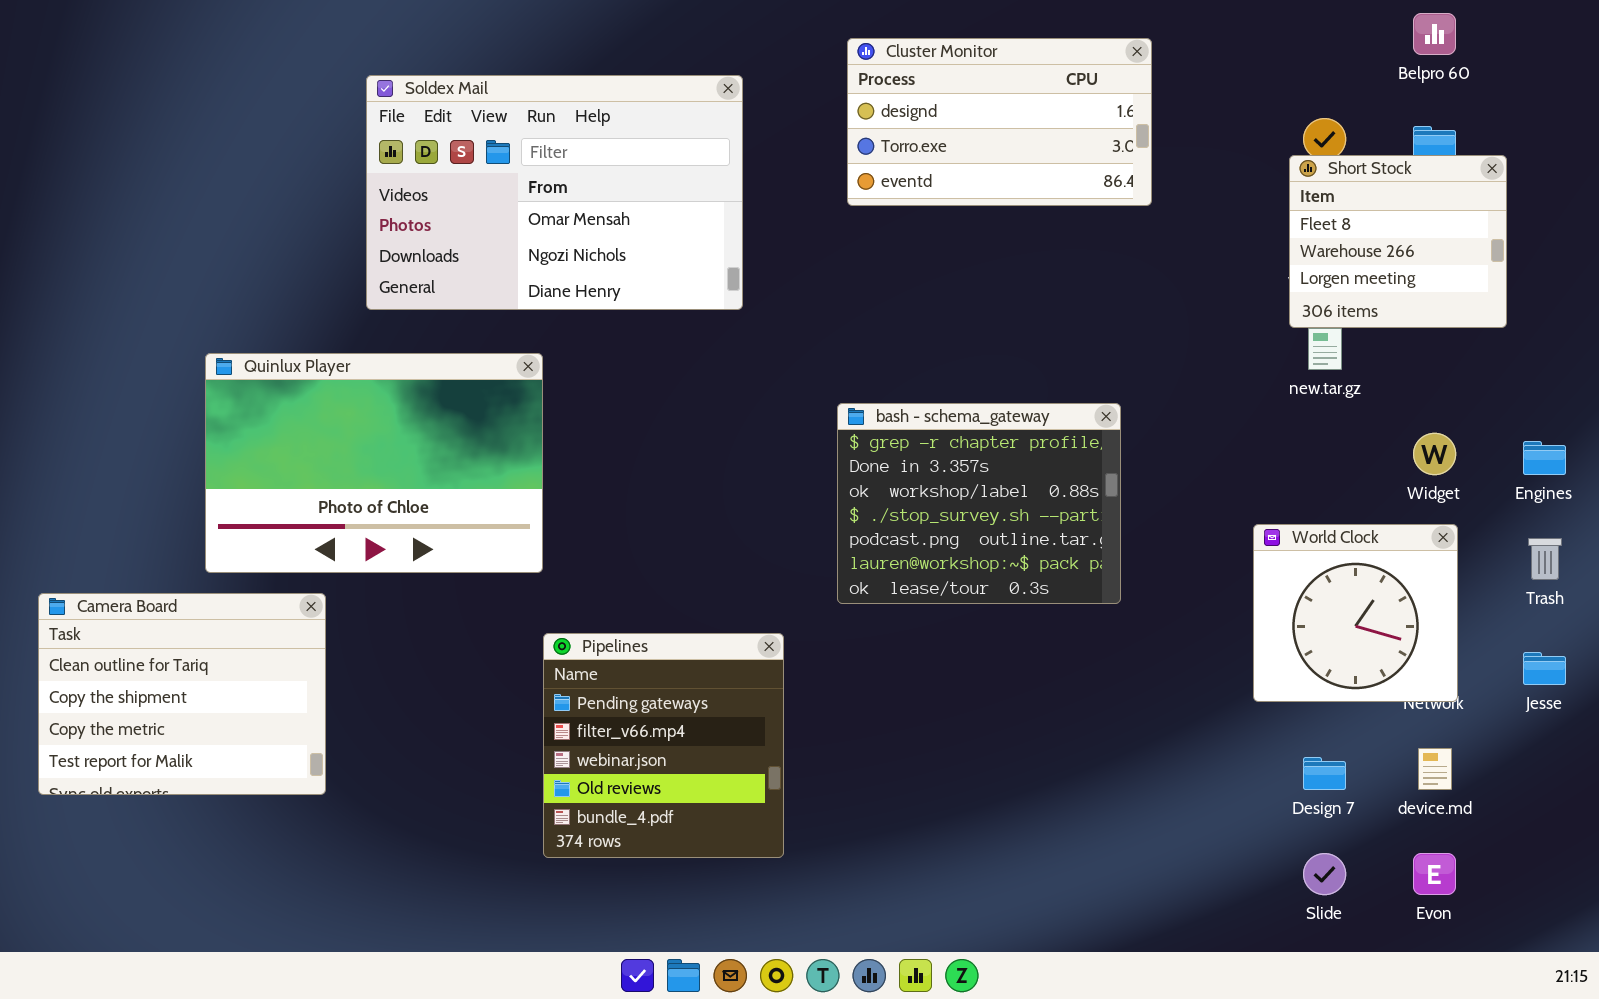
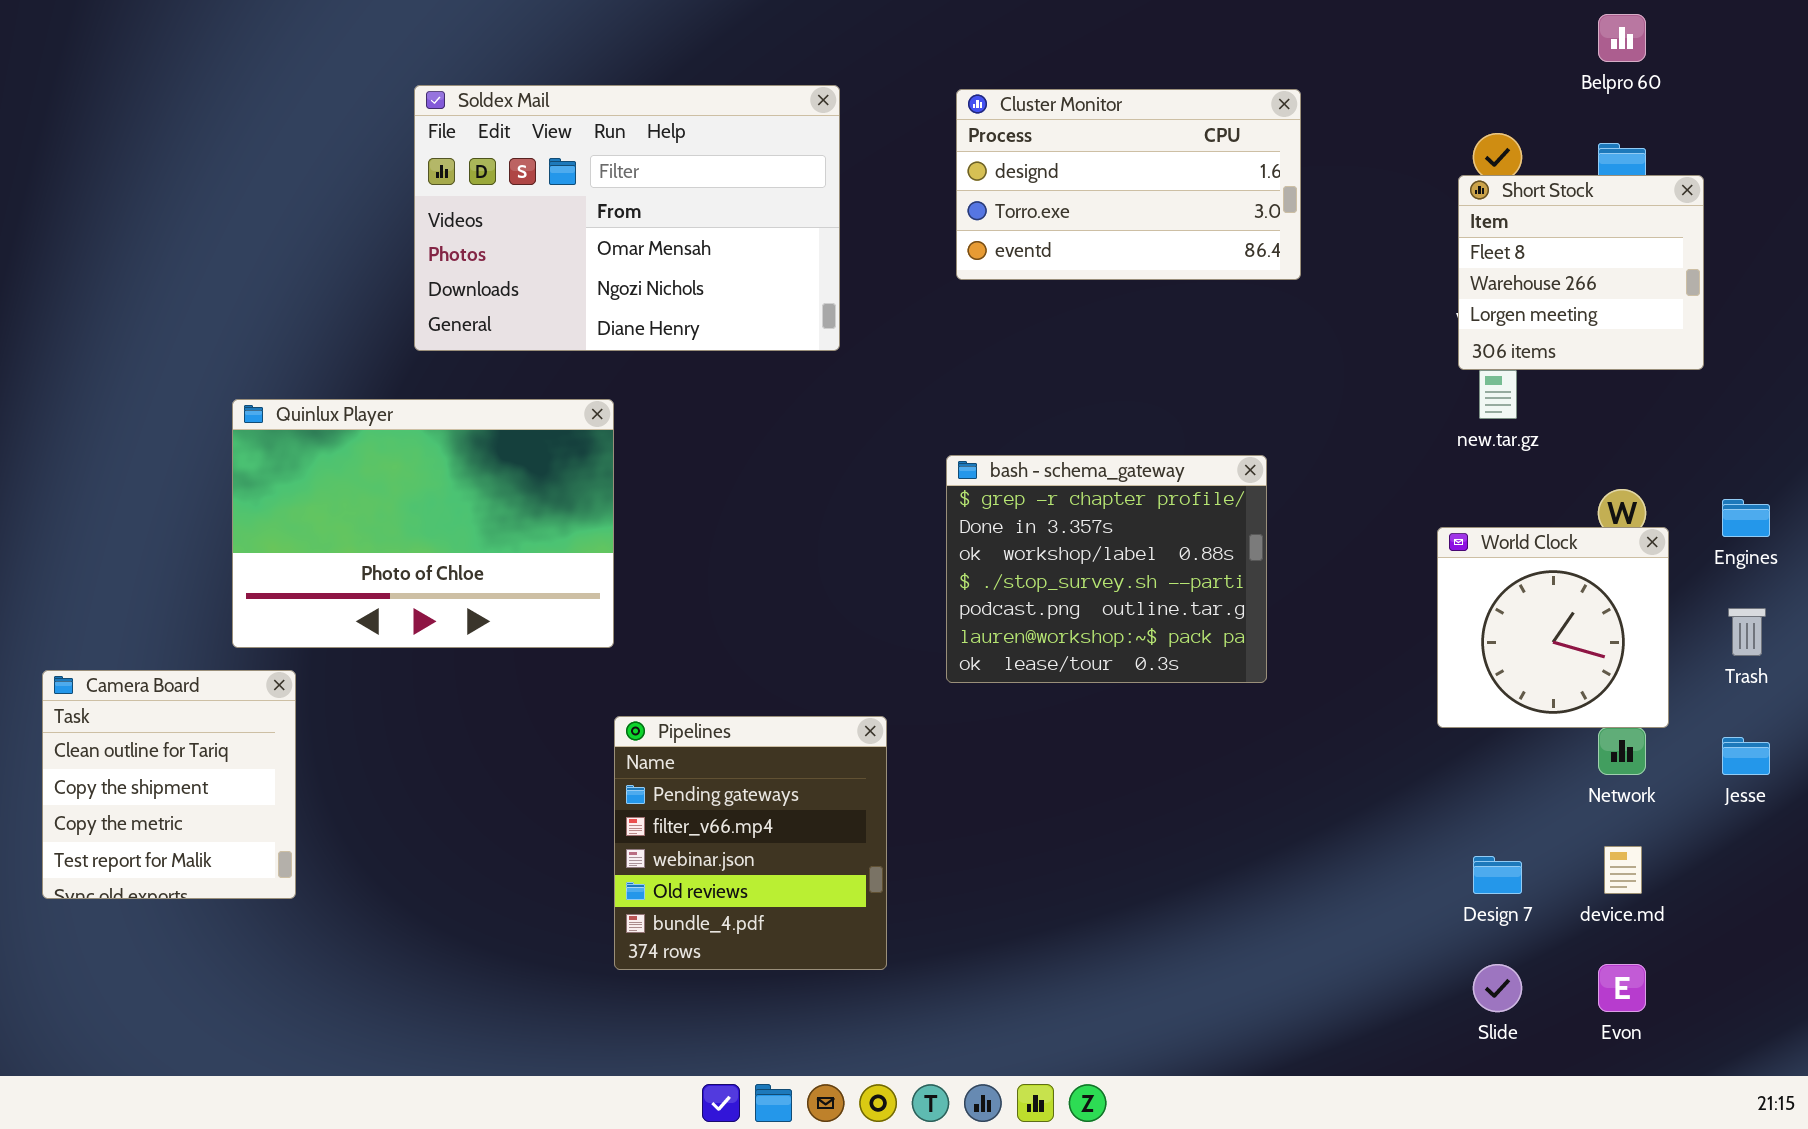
Cluster Monitor: [847,38,1152,206] -> [956,89,1301,280], moved
World Clock: [1253,524,1458,702] -> [1437,527,1669,728], moved
Camera Board: [38,593,326,795] -> [42,670,296,899], resized

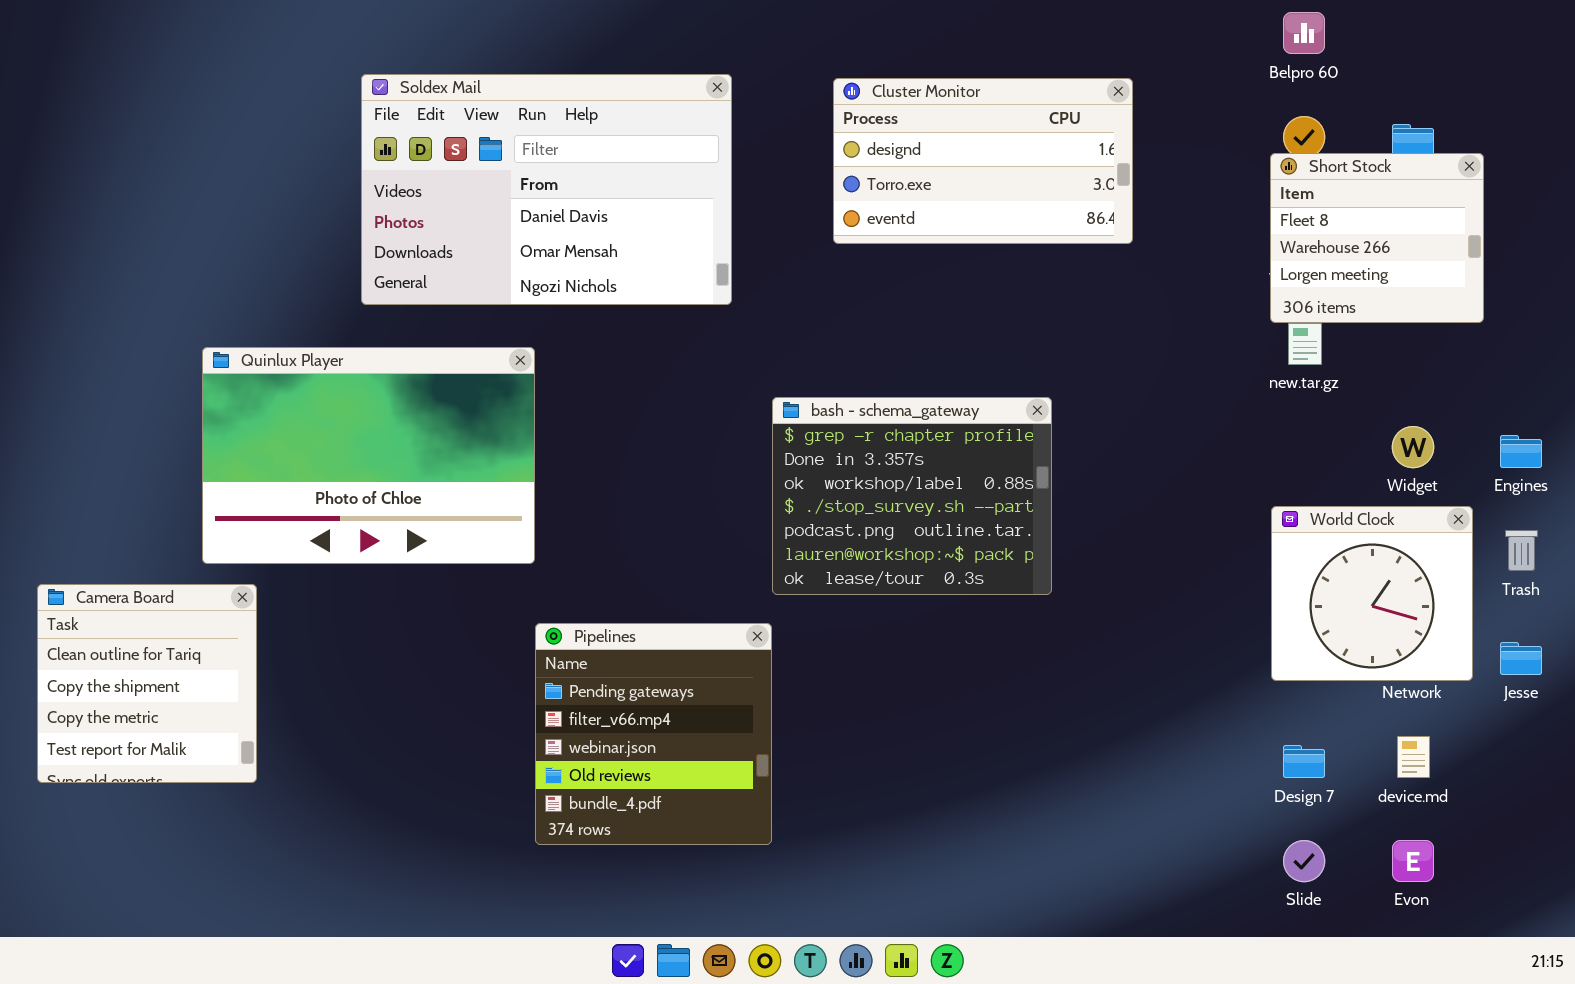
Belpro 60: [1598,14,1646,62] -> [1283,12,1325,54], moved
Soldex Mail: [414,85,840,351] -> [361,74,732,305], scrolled up 1 row
bash - schema_gateway: [946,455,1267,683] -> [772,397,1052,595], moved
World Clock: [1437,527,1669,728] -> [1271,506,1473,681], moved

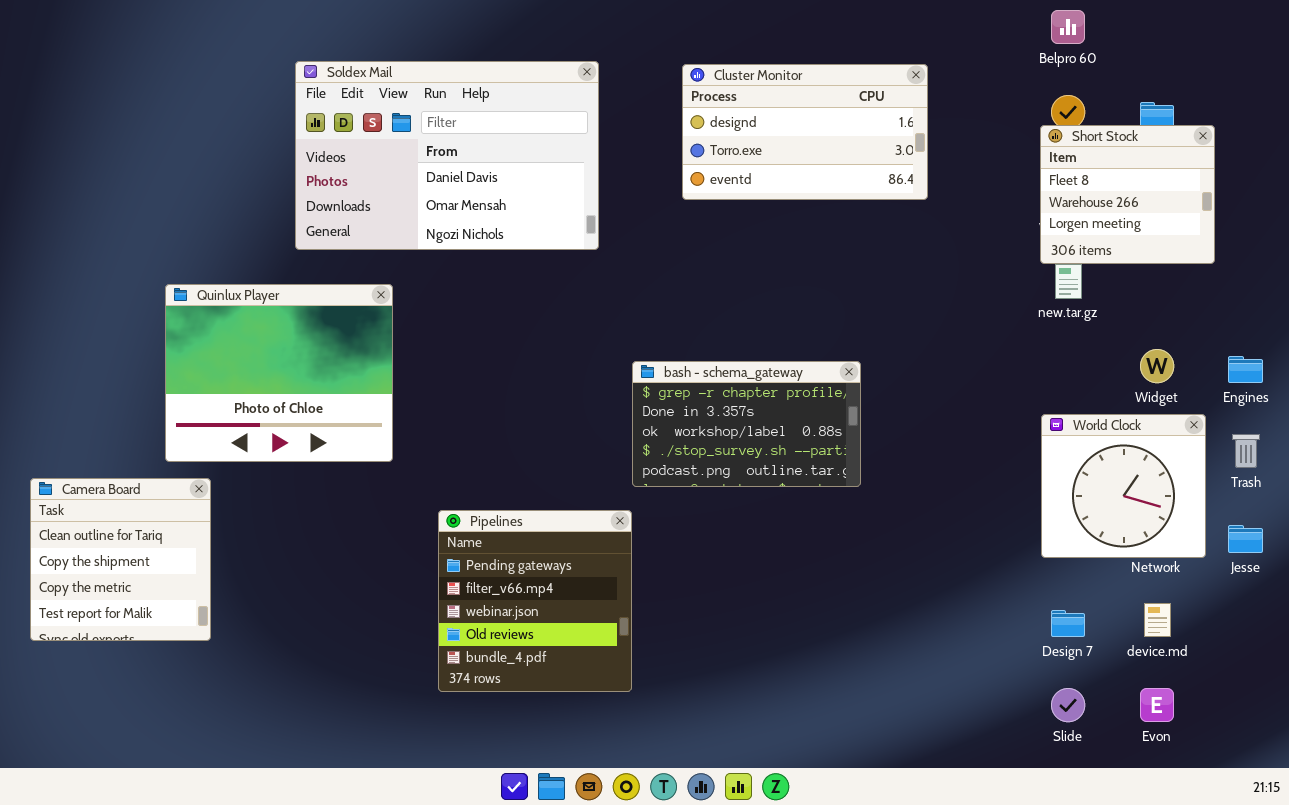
Quinlux Player: [202,347,535,564] -> [165,284,393,462], resized
bash - schema_gateway: [772,397,1052,595] -> [632,361,861,487], resized

